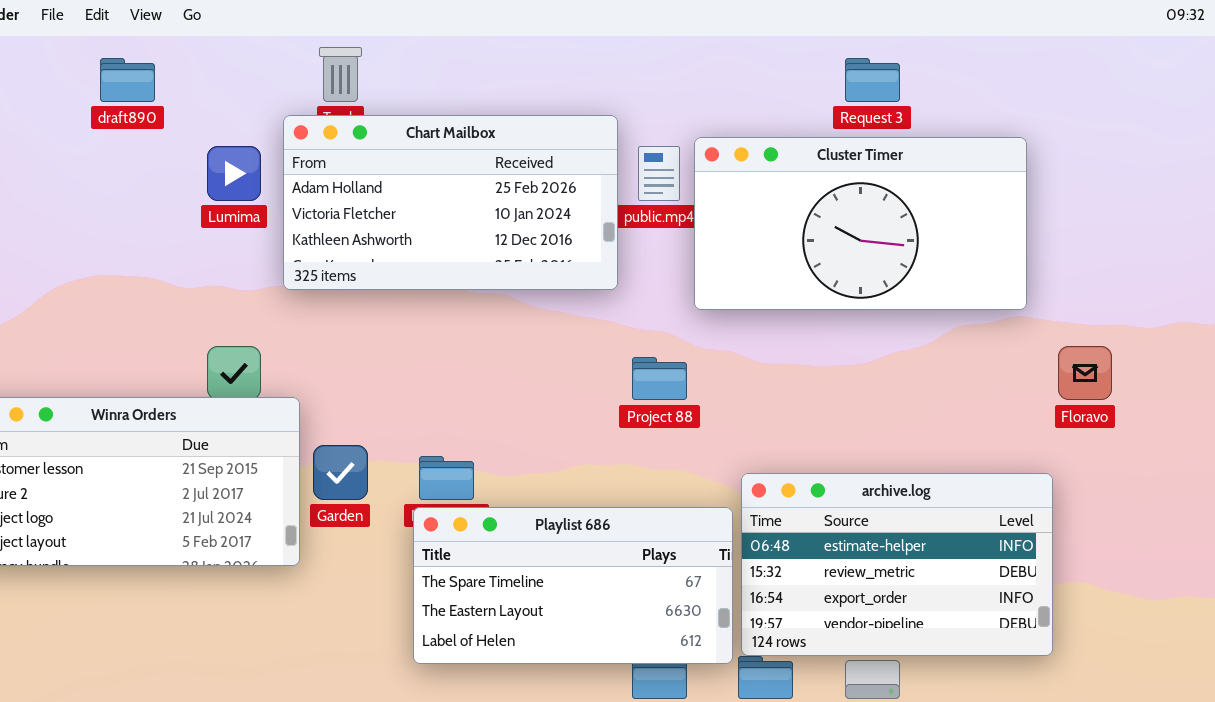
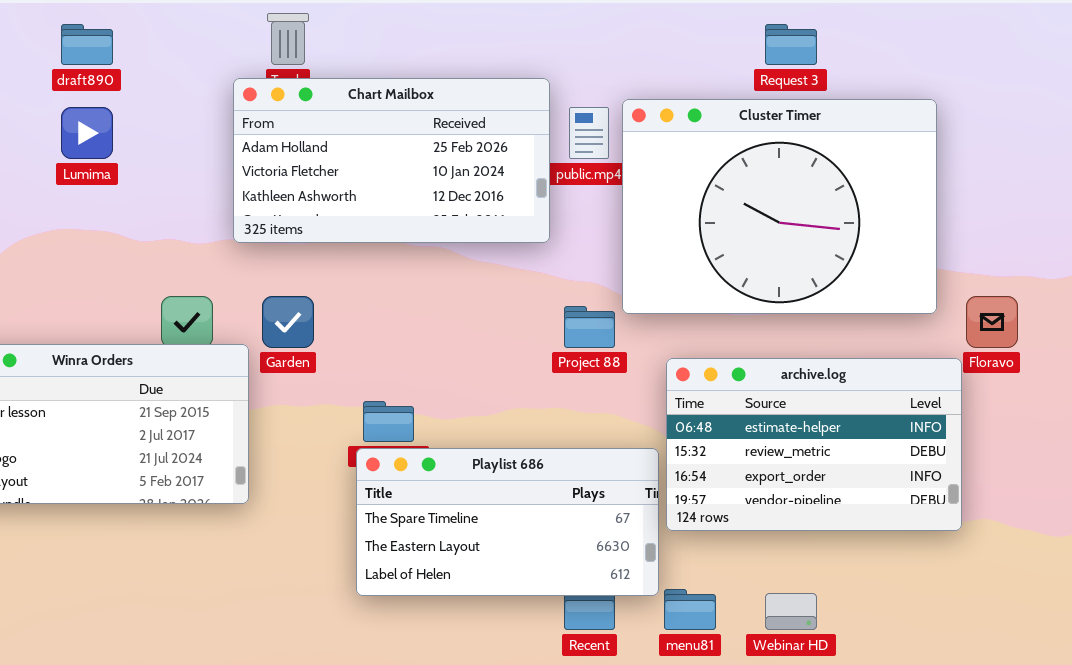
Cluster Timer: [694,137,1027,310] -> [622,99,937,314], resized
Lumima: [207,146,261,201] -> [61,107,113,159], moved
Garden: [313,445,368,500] -> [262,296,314,348], moved
archive.log: [741,473,1053,656] -> [666,358,962,531], moved

